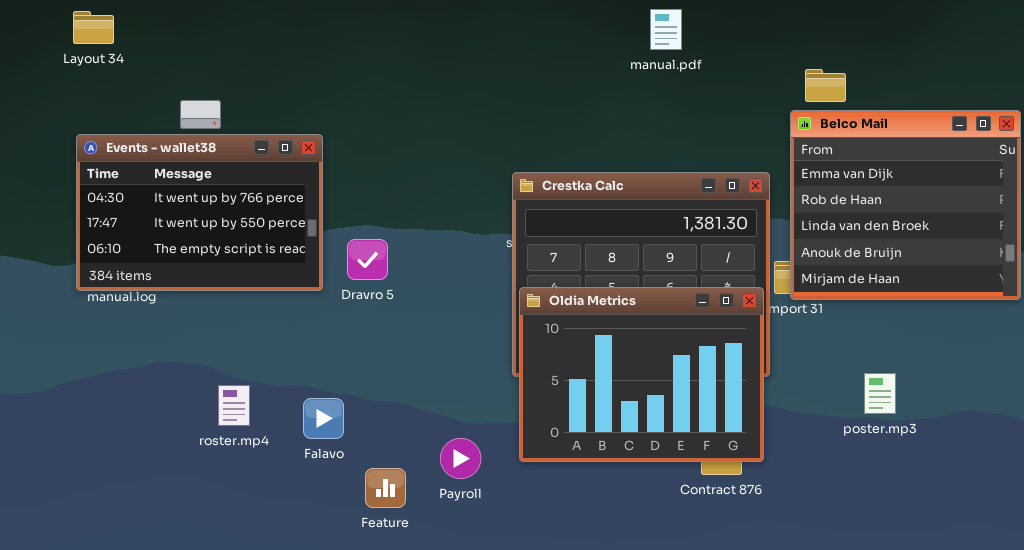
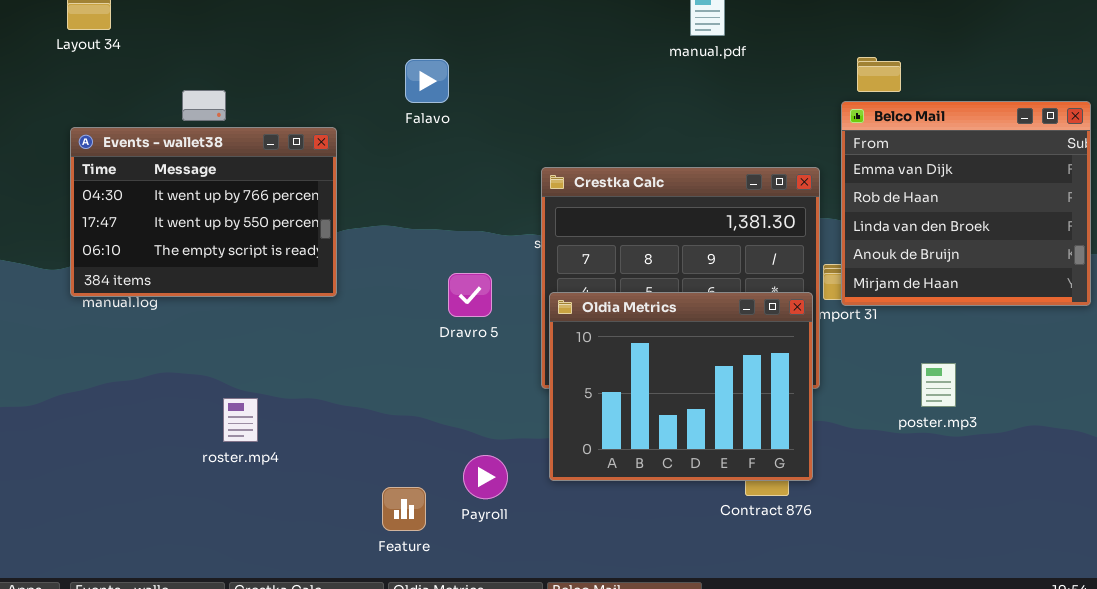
Dravro 5: [347,239,388,280] -> [448,273,492,317], moved
poster.mp3: [864,373,896,414] -> [921,363,956,407], moved
Falavo: [303,398,344,439] -> [405,59,449,103], moved

